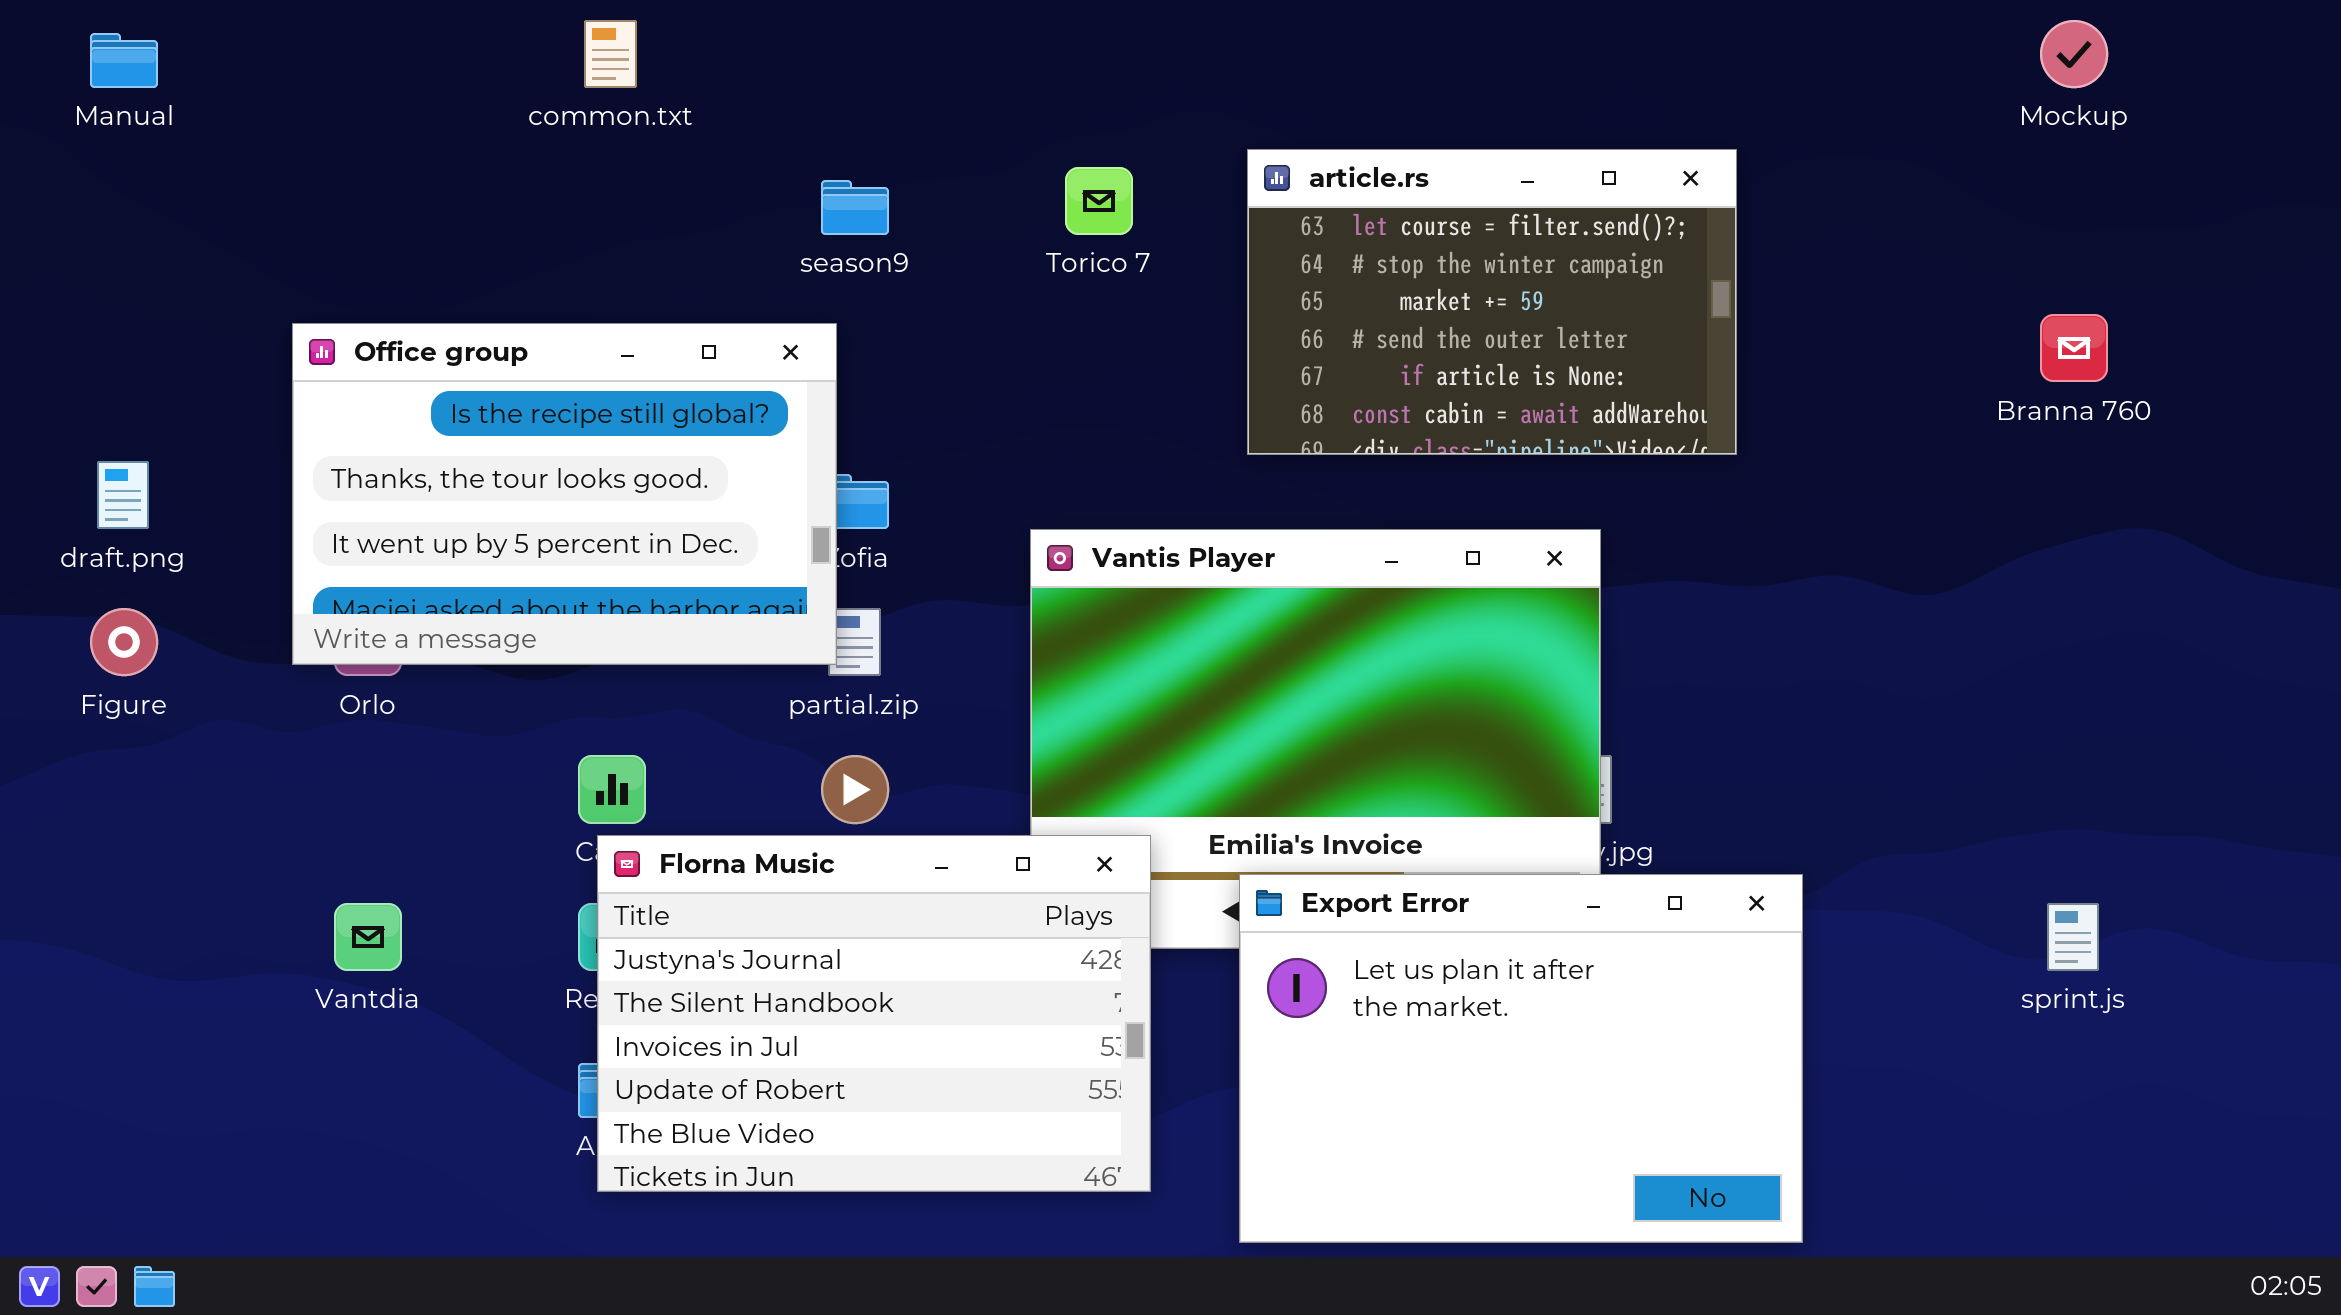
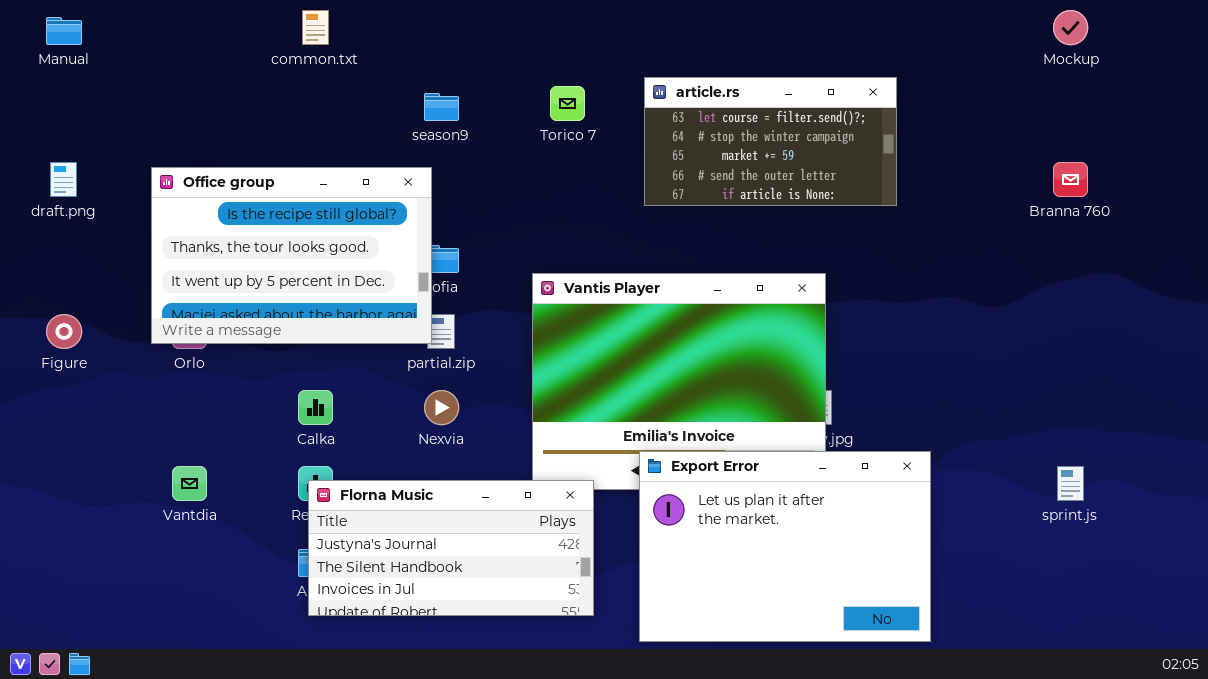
article.rs: [1247,149,1737,455] -> [644,77,897,206], resized
draft.png: [97,461,149,529] -> [50,162,77,197], moved
Florna Music: [597,835,1151,1192] -> [308,480,594,616], resized

